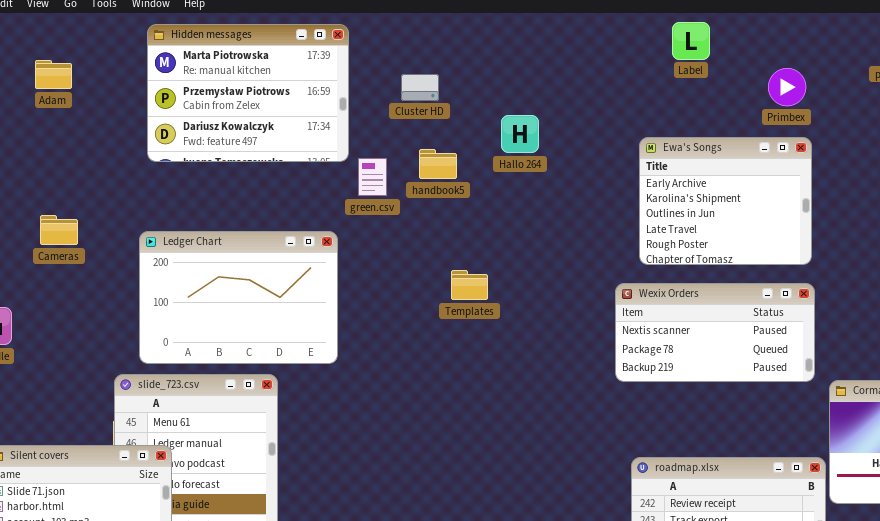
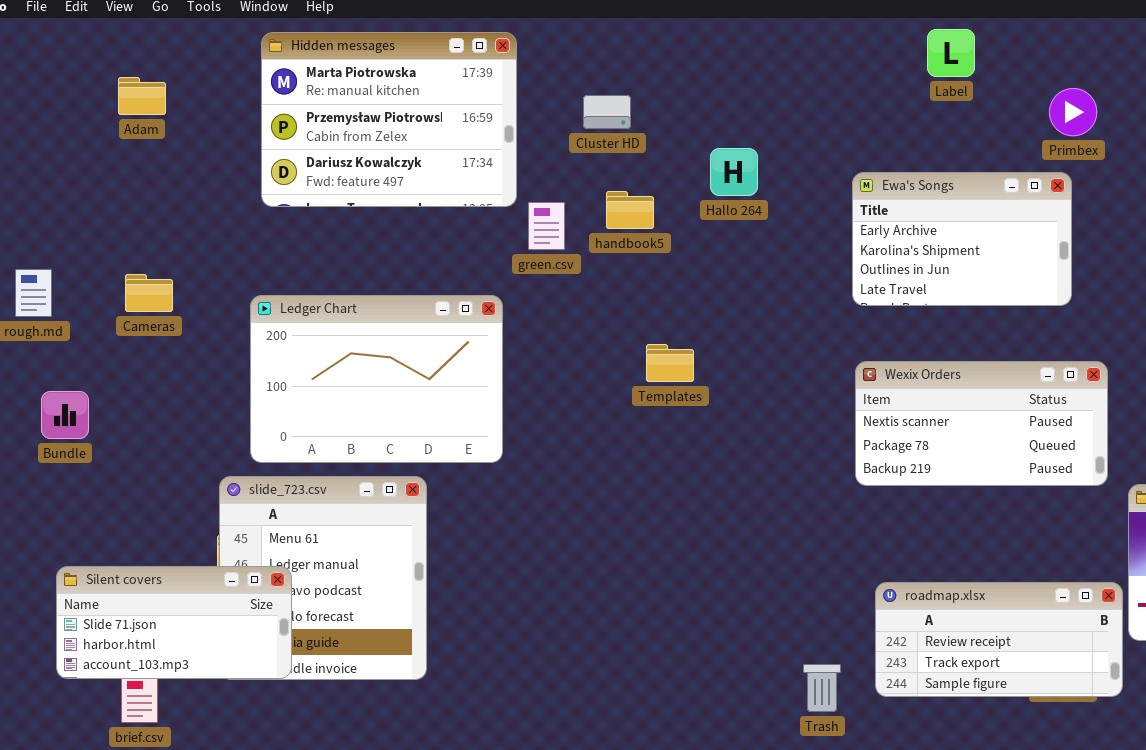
Ewa's Songs: [639,137,812,265] -> [852,172,1072,306], moved, resized

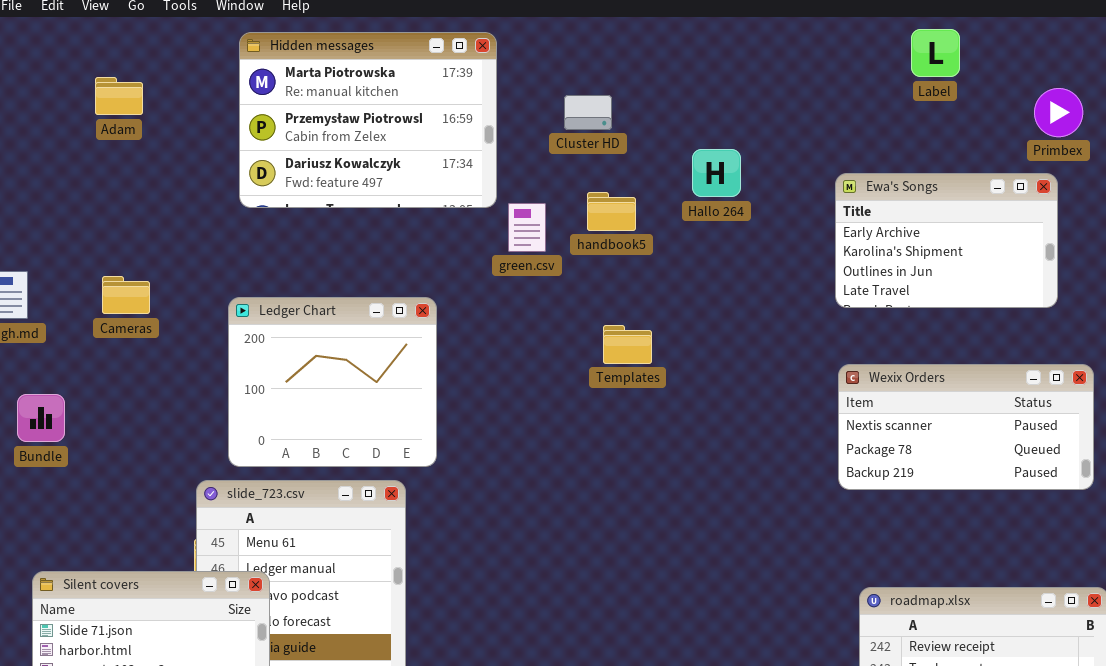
Ledger Chart: [250,295,503,463] -> [228,297,437,467], resized
Templates: [646,344,694,382] -> [603,325,652,364], moved

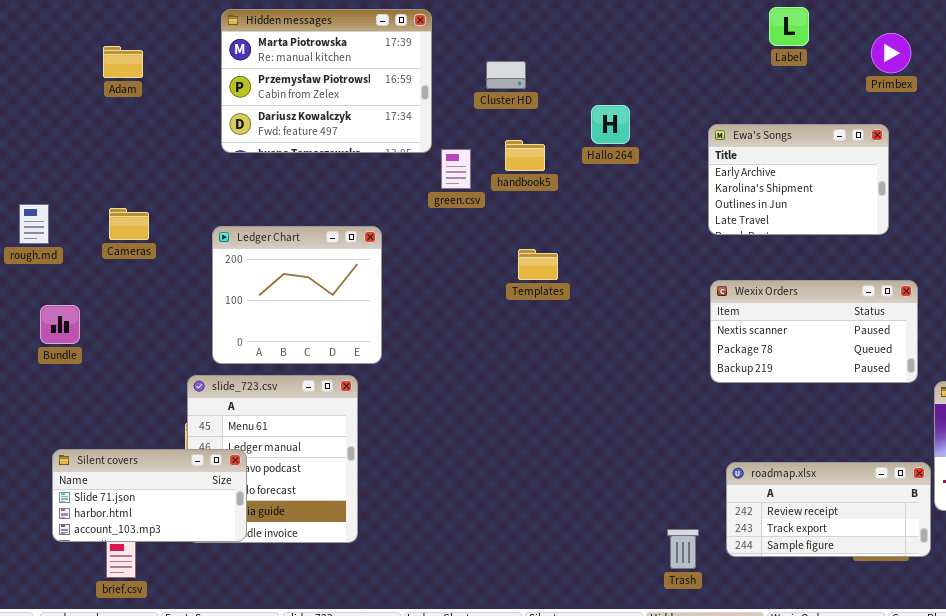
Primbex: [1034,88,1083,137] -> [871,33,911,73], moved

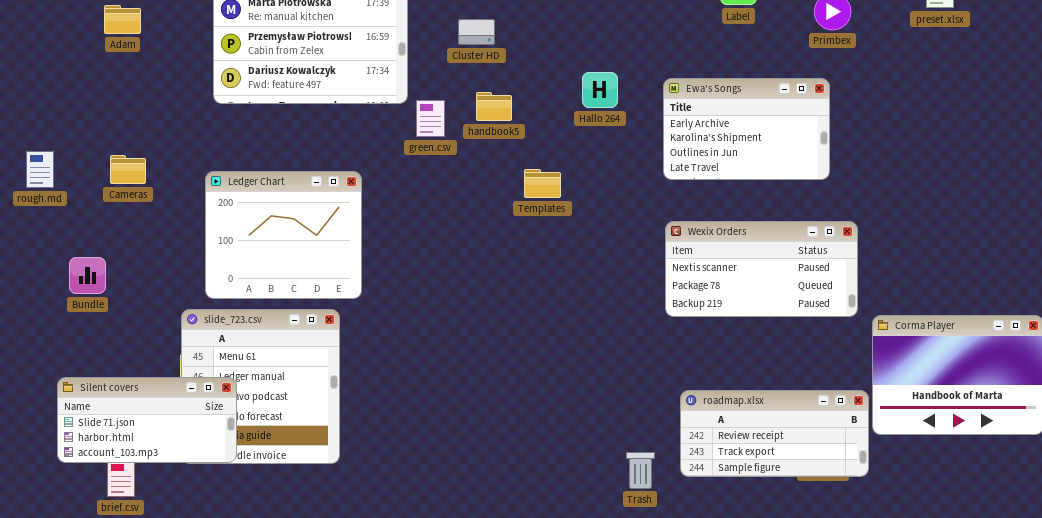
Hallo 264: [591,105,630,144] -> [582,72,618,108], moved
Templates: [518,249,558,280] -> [524,169,561,198], moved
Bundle: [40,305,80,344] -> [69,257,106,294], moved

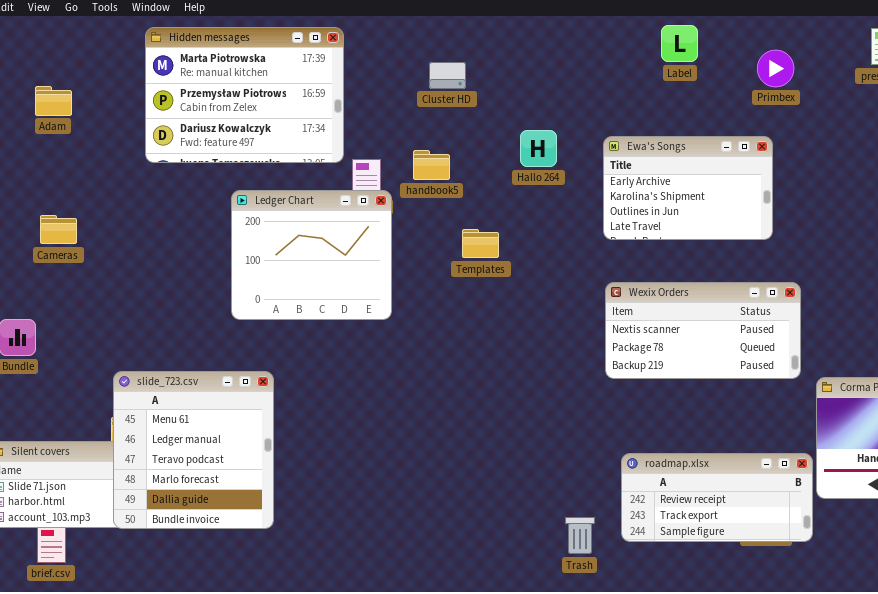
Adam: [104,5,141,34] -> [35,86,72,116], moved
Cluster HD: [458,19,495,45] -> [429,62,466,89], moved
Ledger Chart: [205,171,362,299] -> [231,190,392,320], moved
slide_723.csv: [181,309,340,464] -> [113,371,274,529], raised

